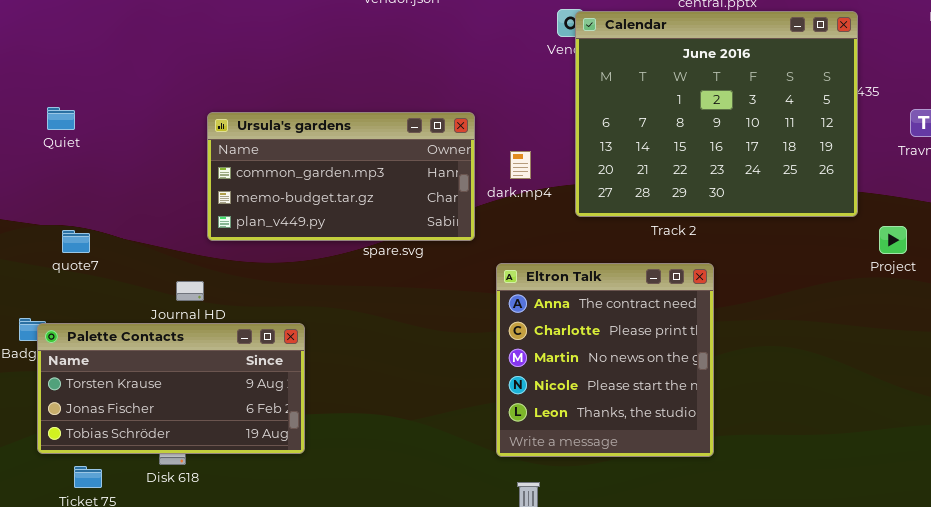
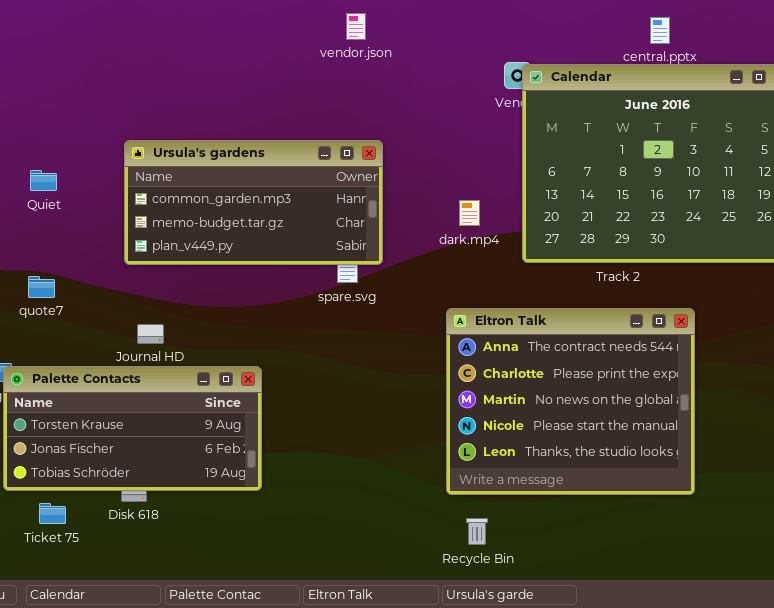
Quiet: [47,107,75,130] -> [30,170,57,191], moved
Ursula's gardens: [207,112,475,241] -> [124,140,383,265], moved
Eltron Talk: [496,263,714,457] -> [446,308,695,495], resized

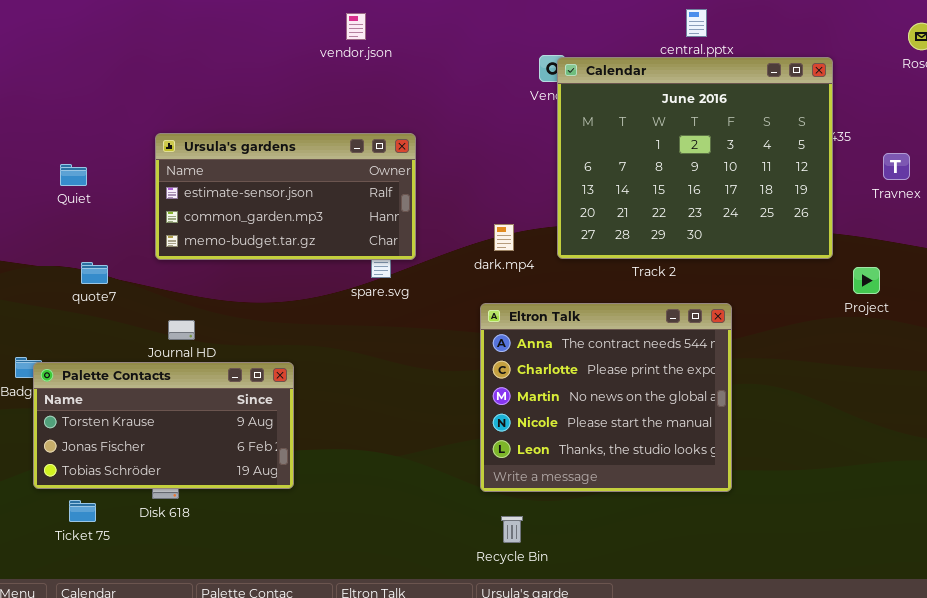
vendor.json: [346,13,366,40] -> [346,13,366,40], moved
Ursula's gardens: [124,140,383,265] -> [155,133,416,260], scrolled up 1 row
dark.mp4: [459,200,480,226] -> [494,224,514,251], moved
quote7: [28,276,55,298] -> [81,262,108,284], moved

